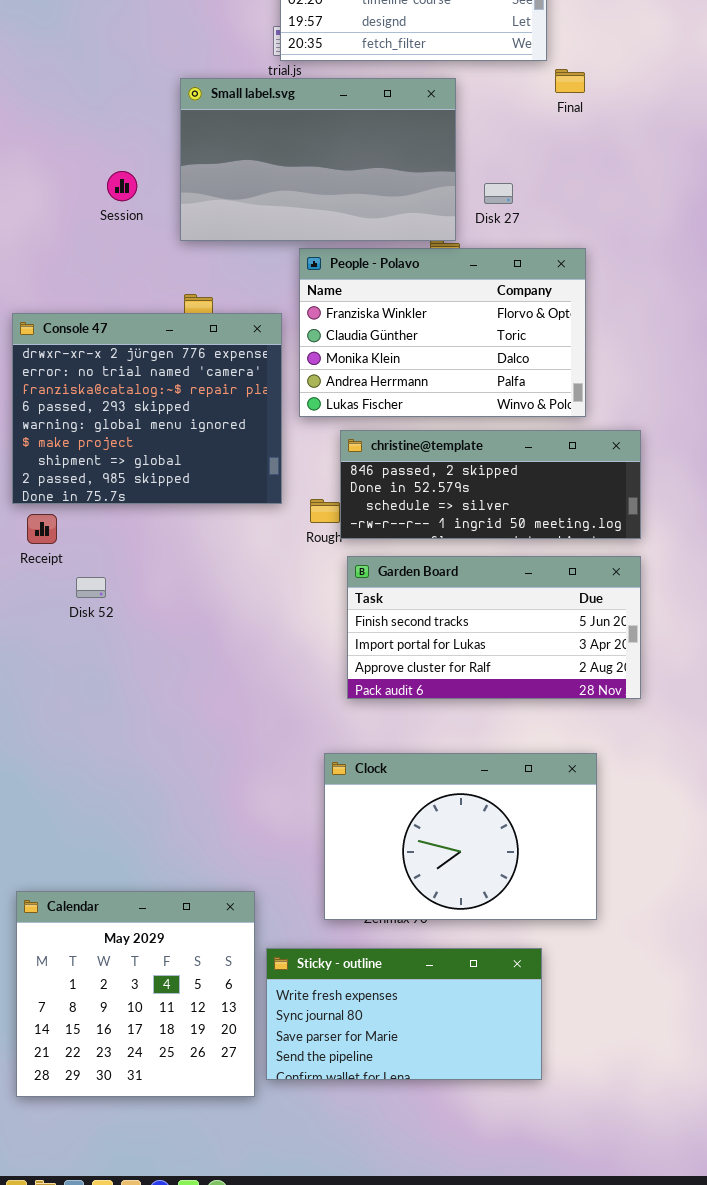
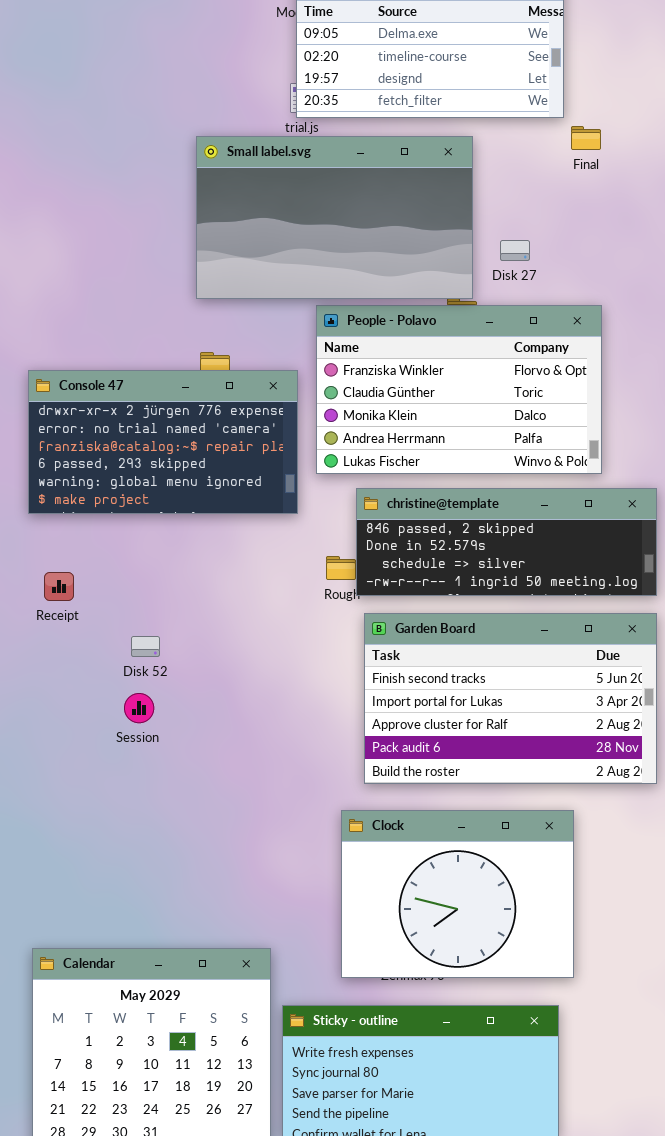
Session: [107,171,137,201] -> [124,693,154,723], moved
Console 47: [12,313,282,504] -> [28,370,298,514], resized
Garden Board: [347,556,641,699] -> [364,613,657,784], resized
Disk 52: [76,577,106,598] -> [131,636,160,657], moved
Clock: [324,753,597,920] -> [341,810,574,978], resized

